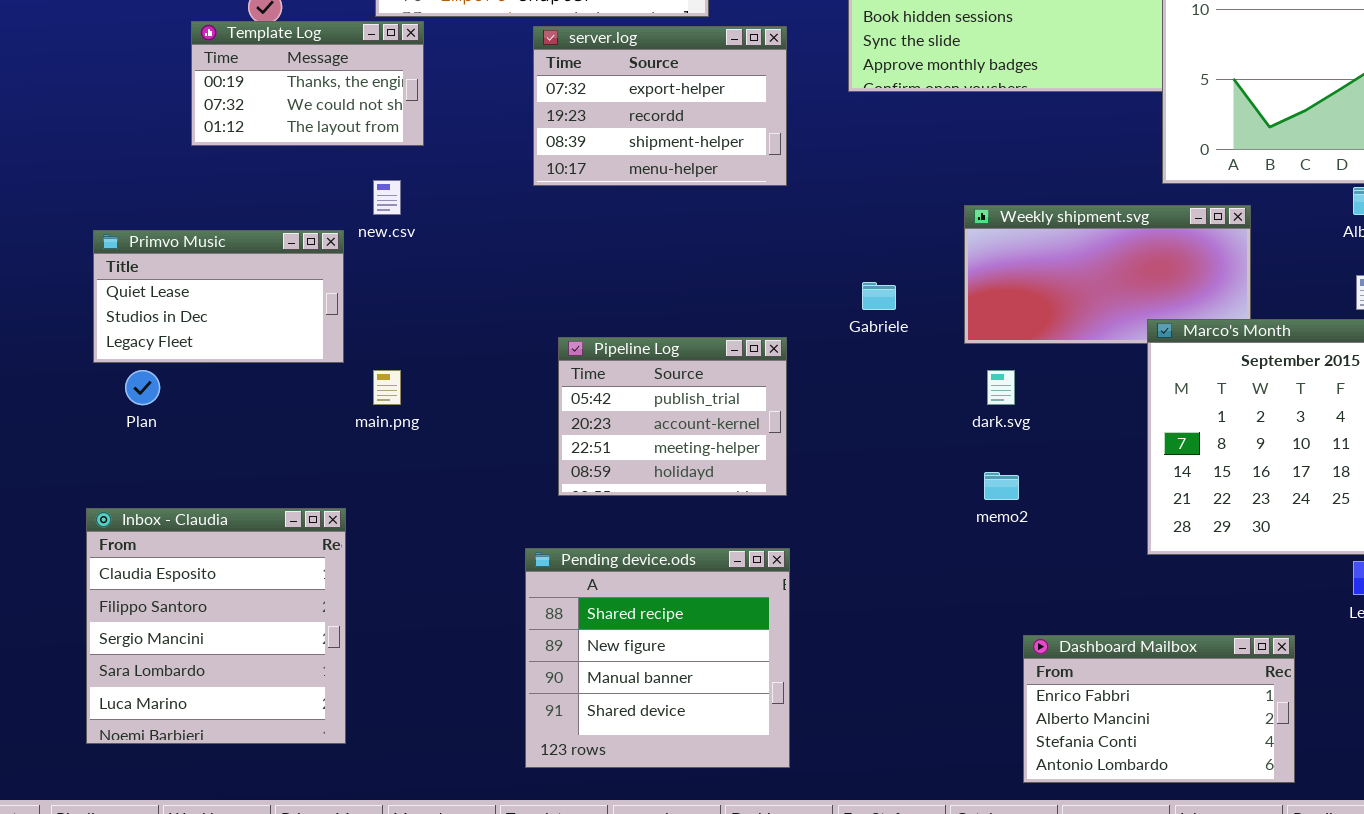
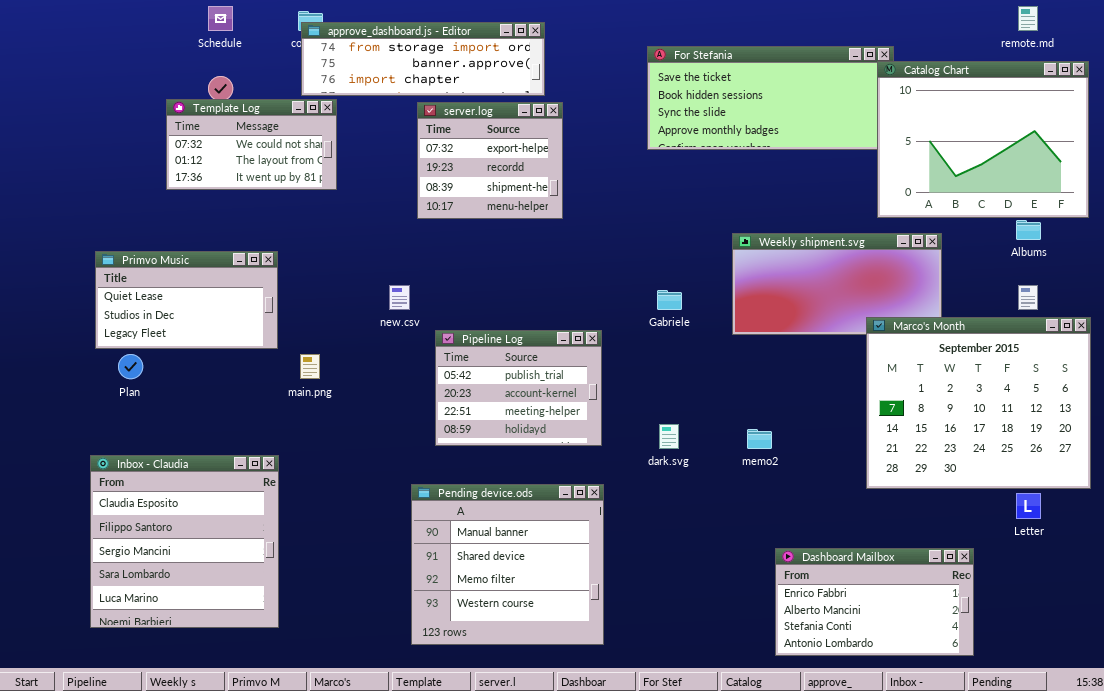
Template Log: [191,21,424,146] -> [166,99,337,190], scrolled down 1 row
server.log: [533,26,787,186] -> [417,102,563,219], resized
new.csv: [373,180,401,215] -> [389,285,410,310], moved
dark.svg: [987,370,1015,405] -> [659,424,679,449], moved
Pending device.ods: [525,548,790,768] -> [411,484,604,645], scrolled down 2 rows

